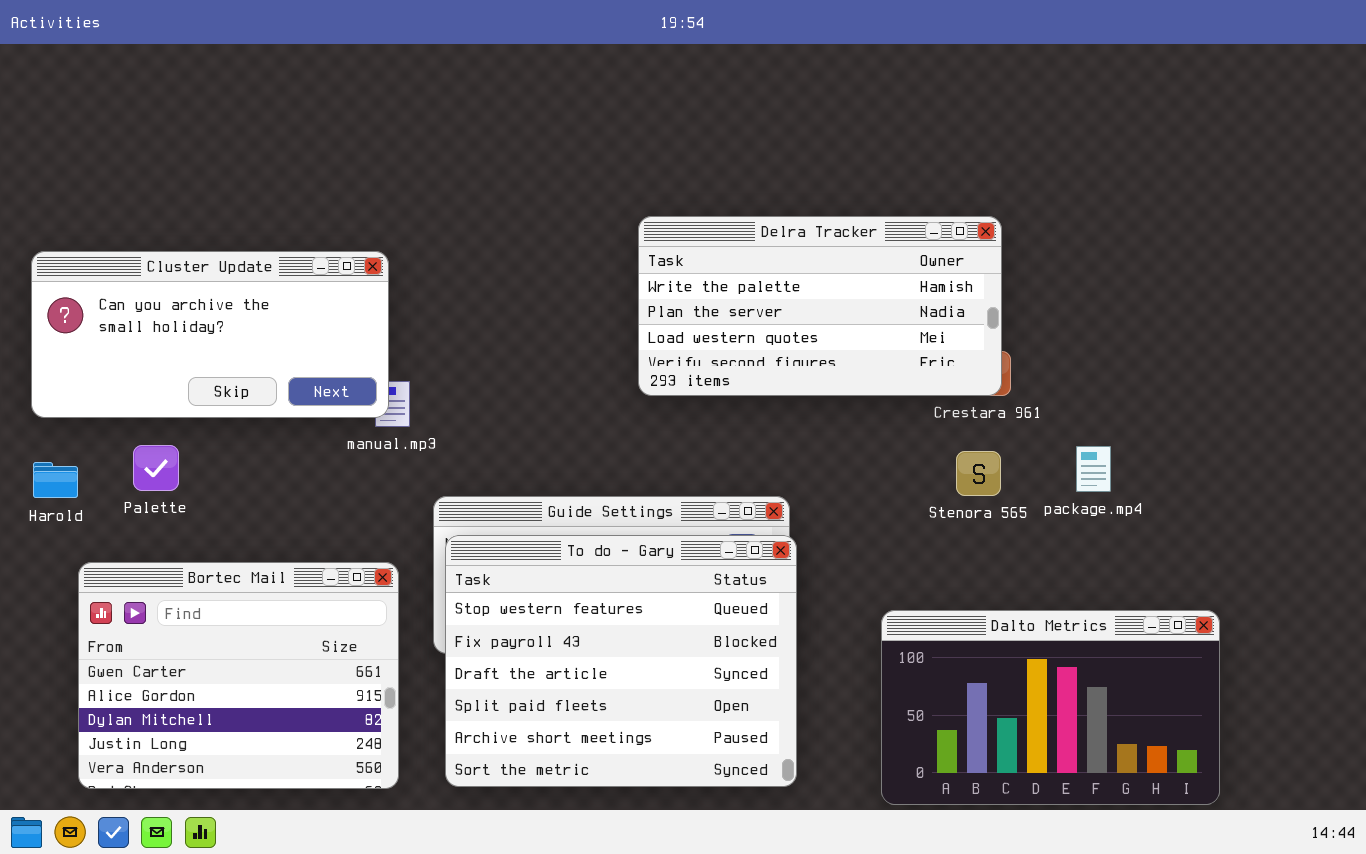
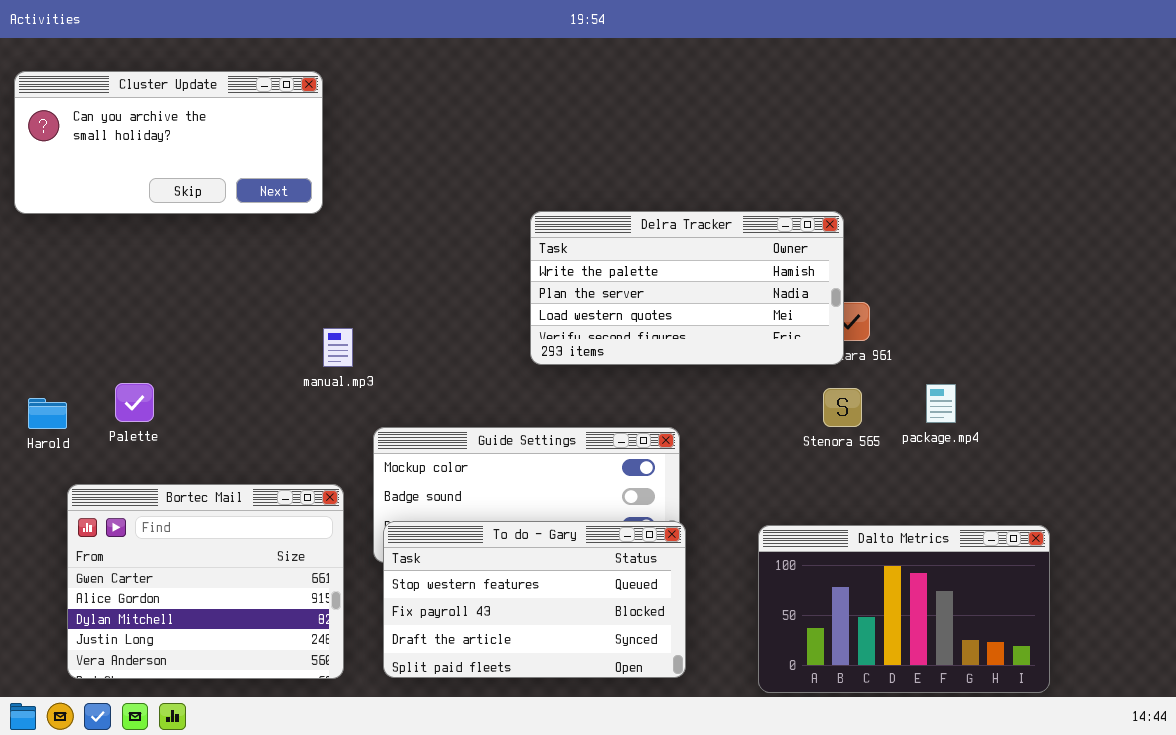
Delra Tracker: [638,216,1002,396] -> [530,211,844,365], moved
Cluster Update: [31,251,389,418] -> [14,71,323,214], moved
To do - Gary: [445,535,797,787] -> [383,521,686,678], resized

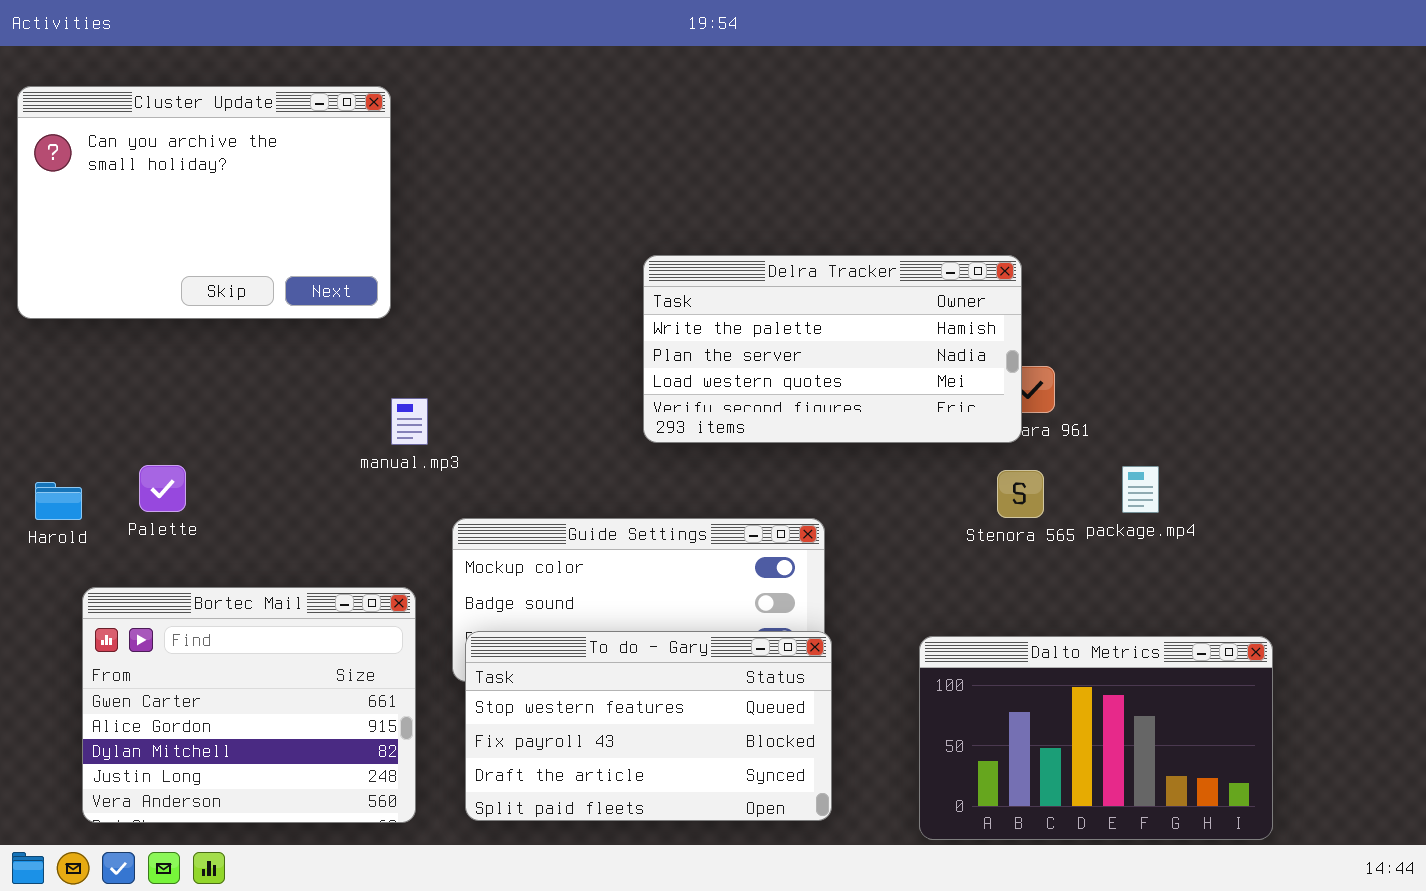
Cluster Update: [14,71,323,214] -> [17,86,391,319], resized

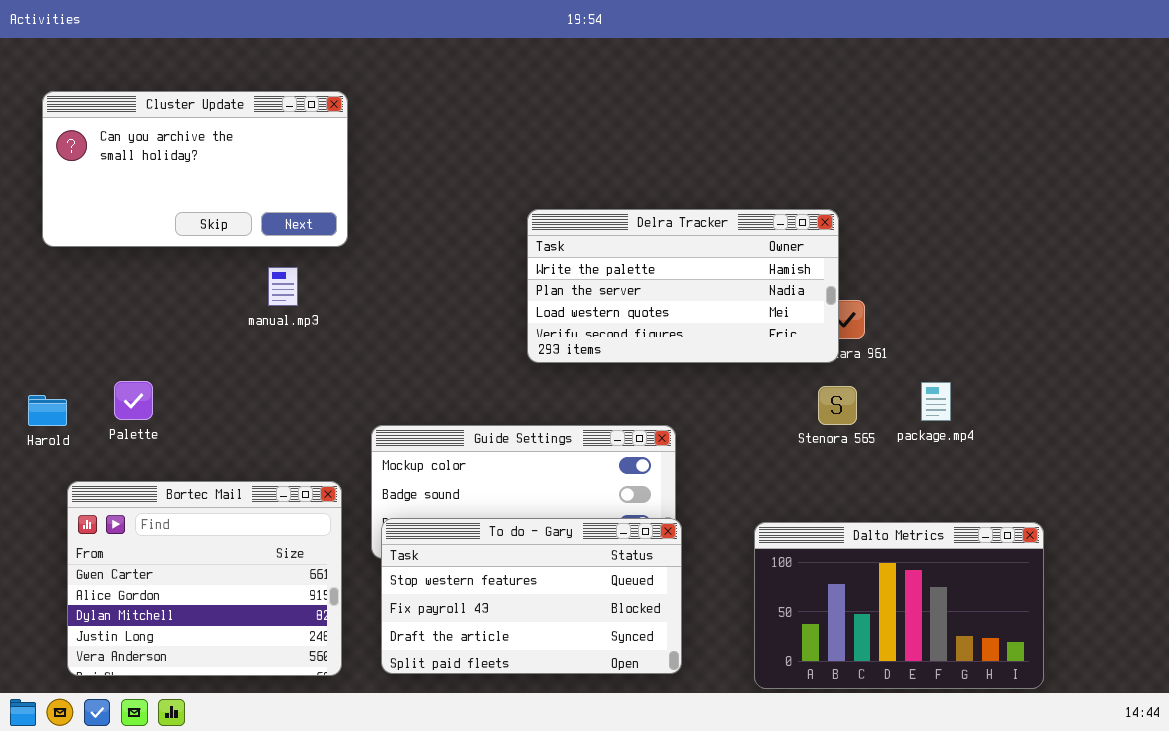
Cluster Update: [17,86,391,319] -> [42,91,348,247], moved, resized
manual.mp3: [391,398,428,445] -> [268,267,298,306], moved

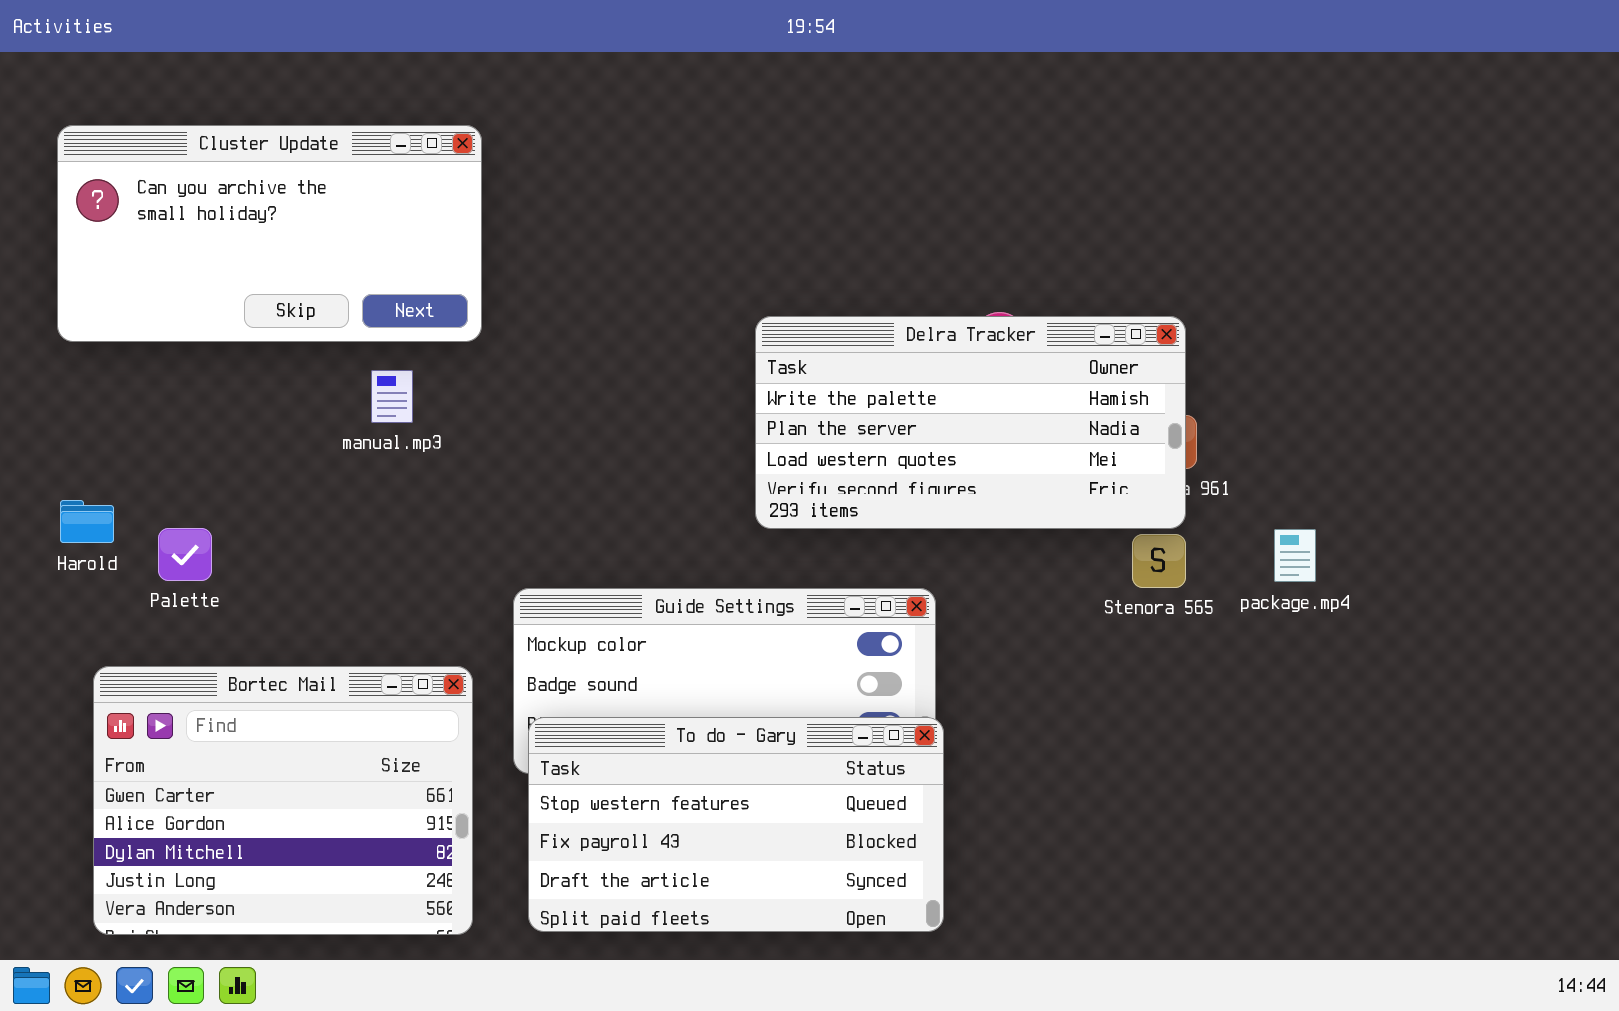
Delra Tracker: [527,209,839,363] -> [755,316,1186,529], moved
Harold: [28,395,67,426] -> [60,500,114,543], moved
Dalto Metrics: [754,522,1044,689] -> none, closed

